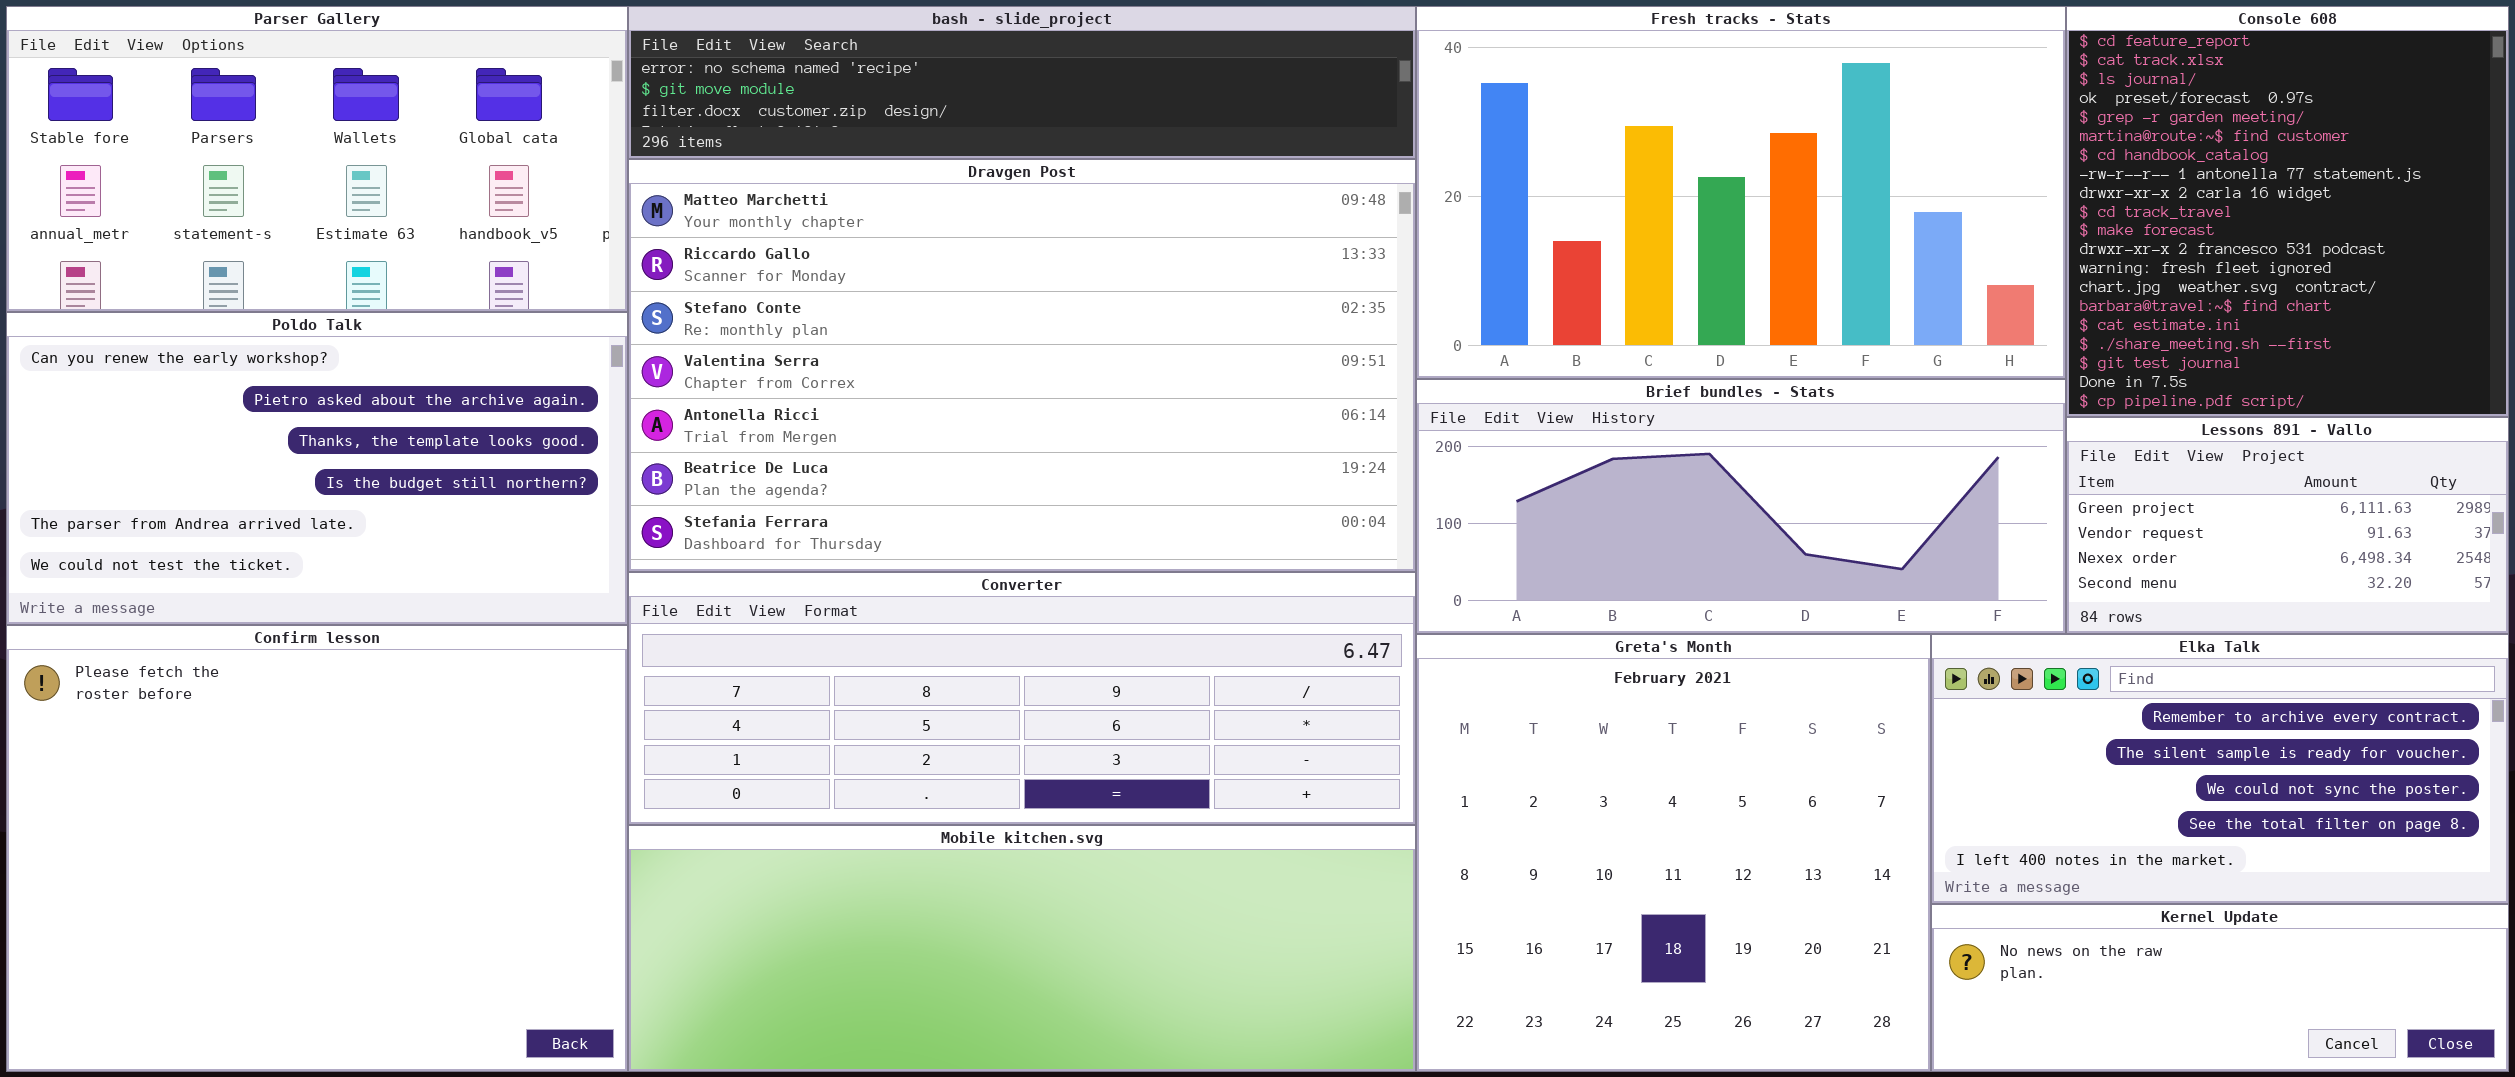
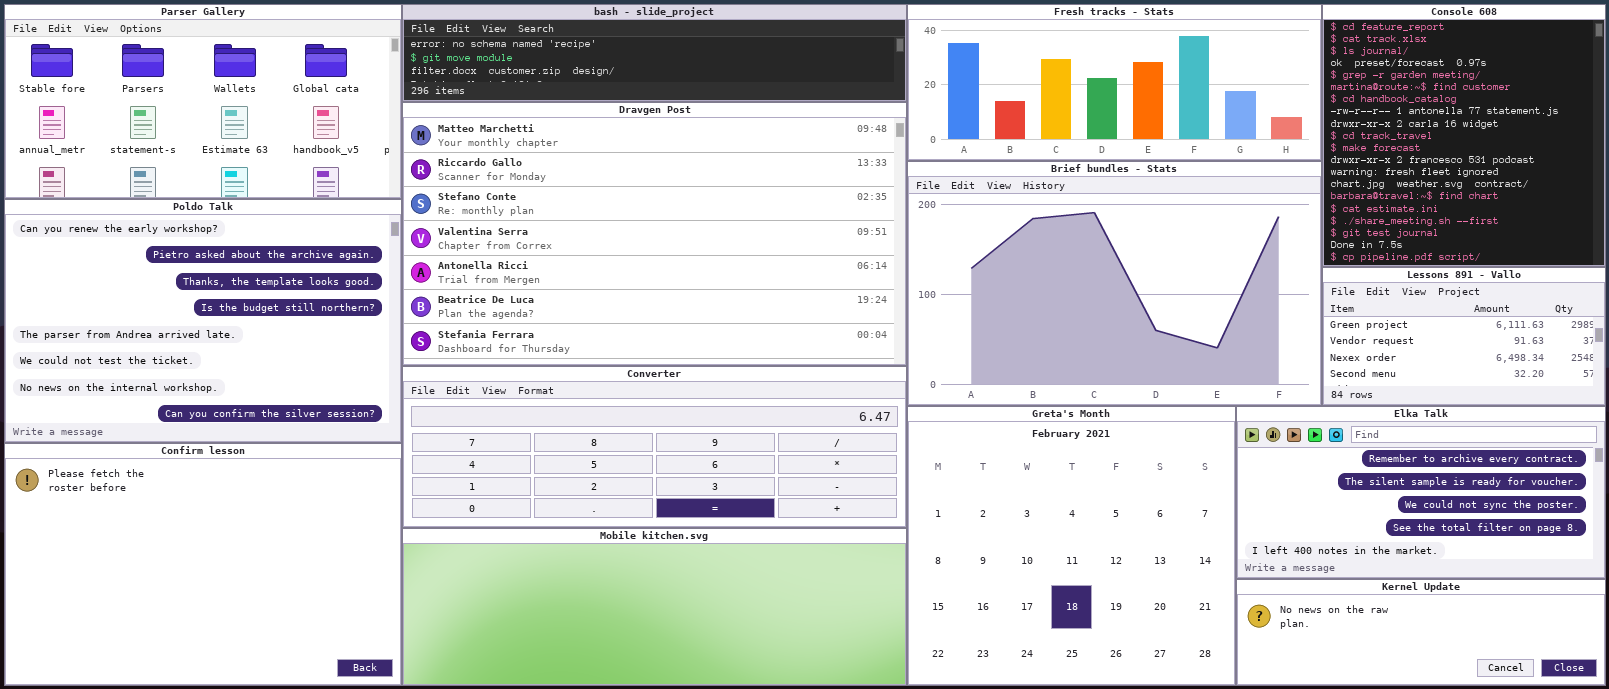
Fresh tracks - Stats: [1416,6,2066,379] -> [907,4,1322,161], resized
Poldo Talk: [6,312,628,625] -> [4,199,402,443], resized
Brief bundles - Stats: [1416,379,2066,634] -> [907,161,1322,406], resized
Confirm lesson: [6,625,628,1072] -> [4,443,402,686], resized

